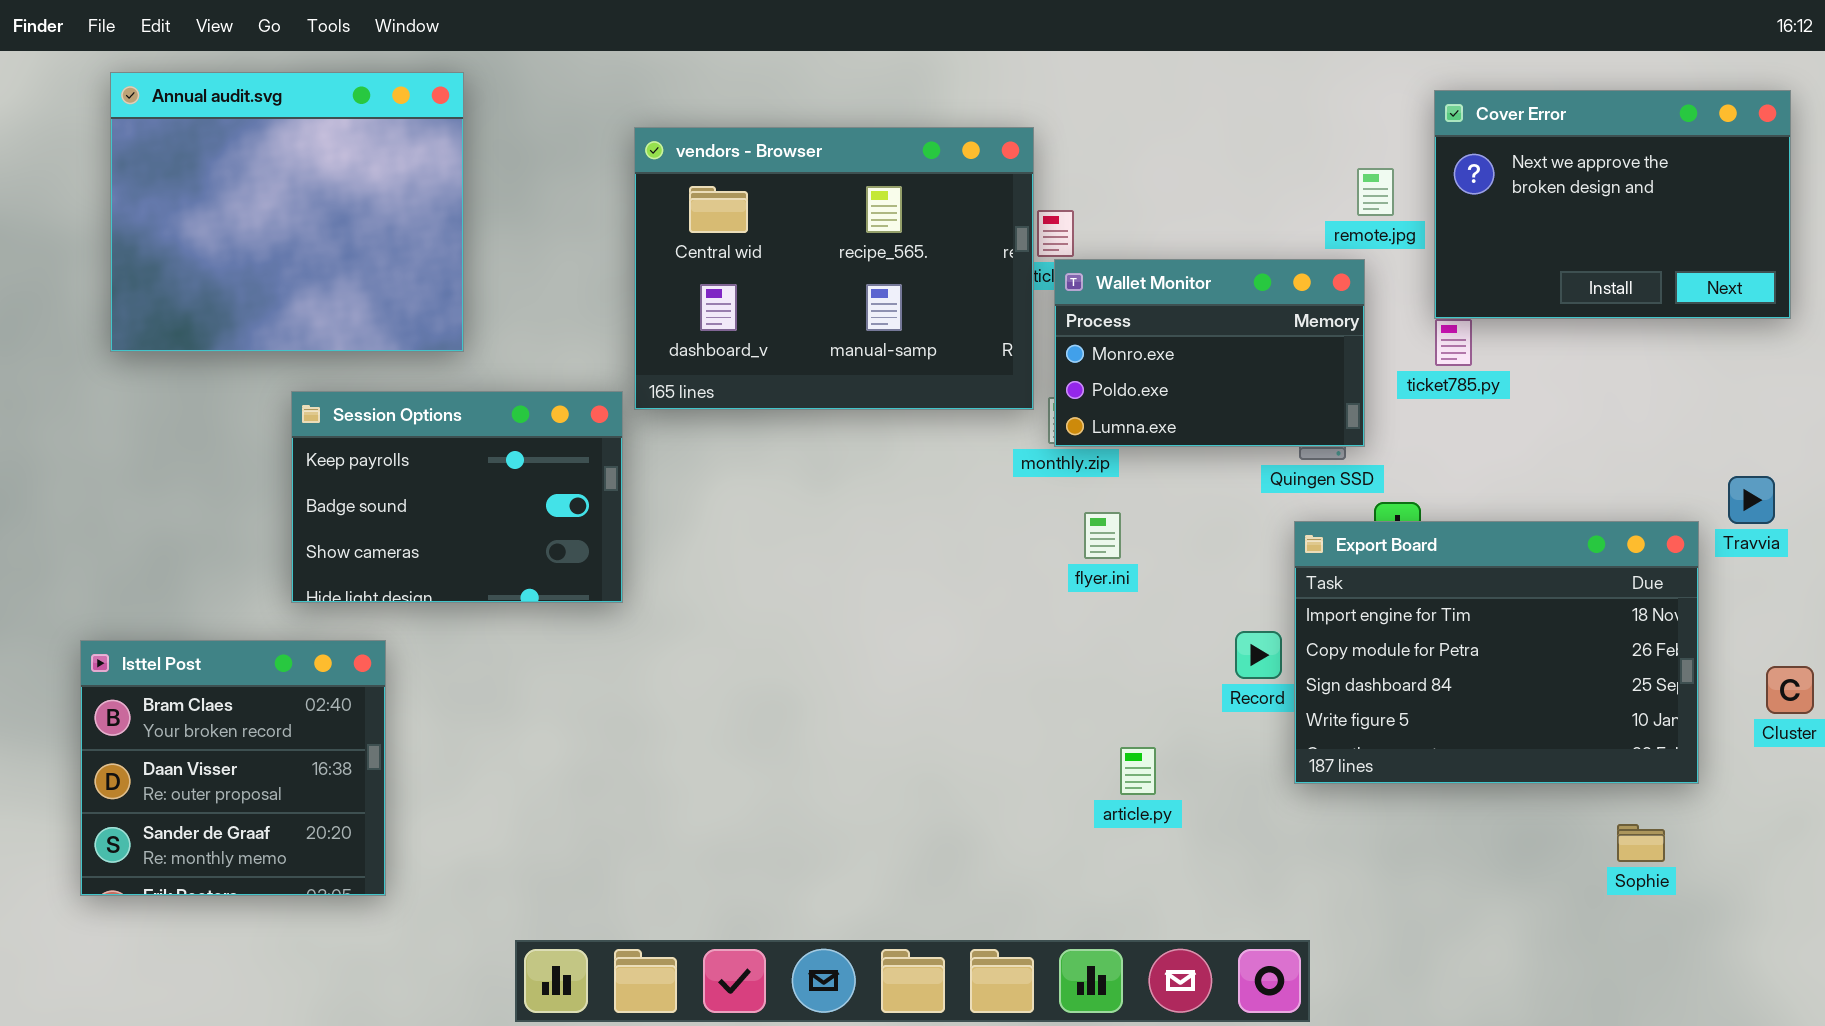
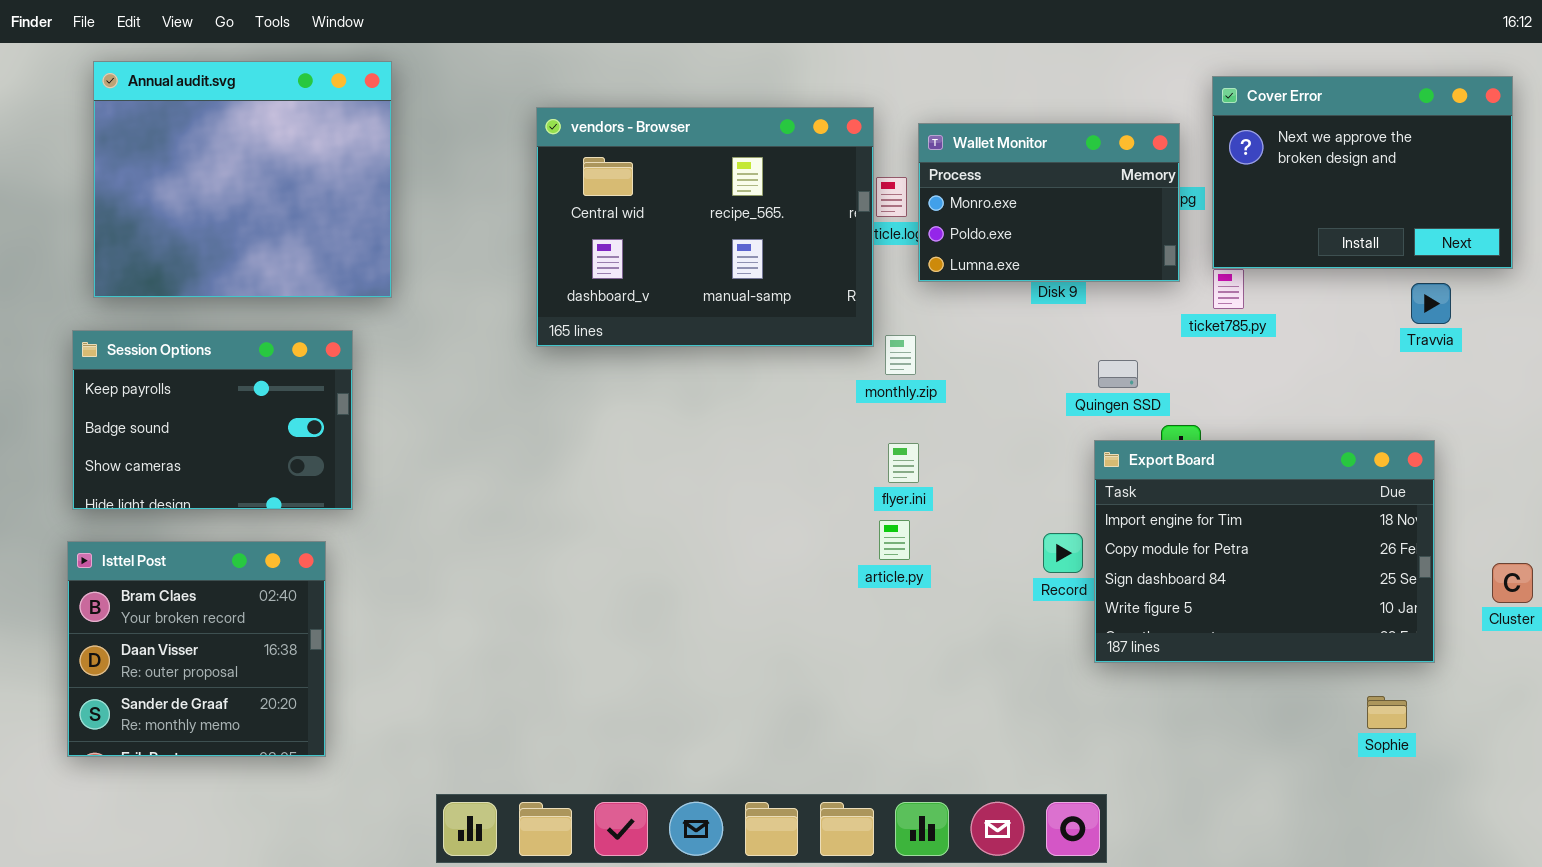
Wallet Monitor: [1054,259,1365,447] -> [918,123,1180,282], moved
Session Options: [291,391,623,603] -> [72,330,353,510], moved
Travvia: [1728,476,1775,524] -> [1411,283,1451,324], moved
flyer.ini: [1084,512,1121,559] -> [888,443,919,483], moved
article.py: [1120,747,1156,795] -> [879,520,910,560], moved

